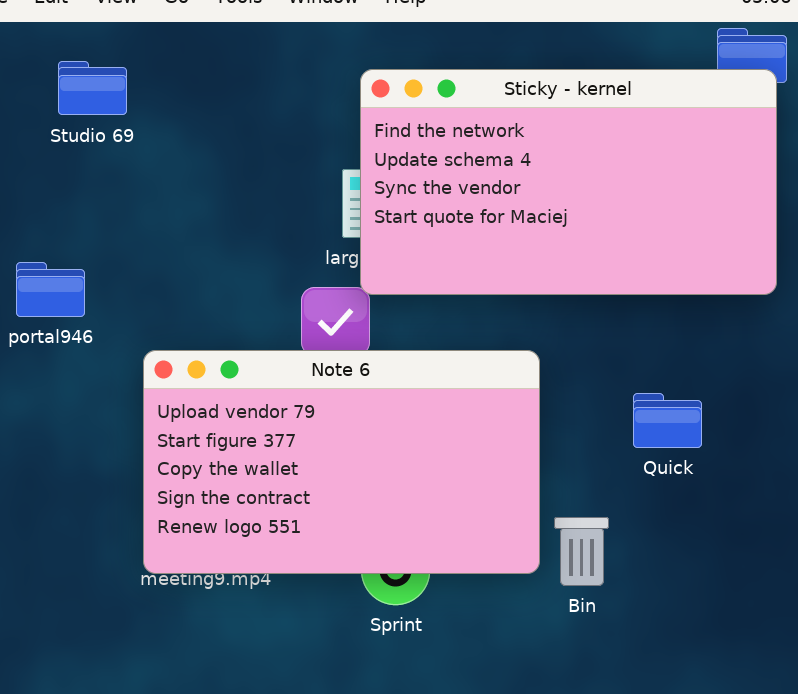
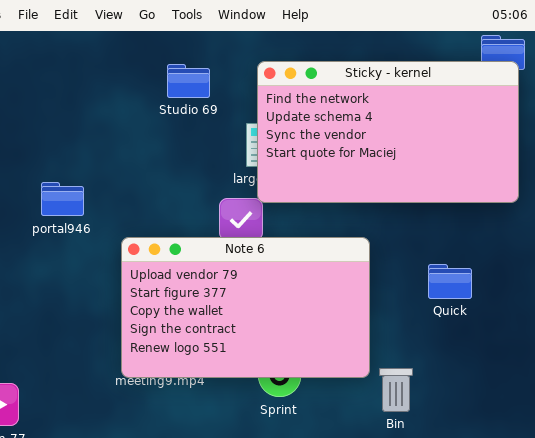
Studio 69: [58,61,127,115] -> [167,64,210,98], moved
Bin: [554,517,609,586] -> [379,368,413,412], moved

